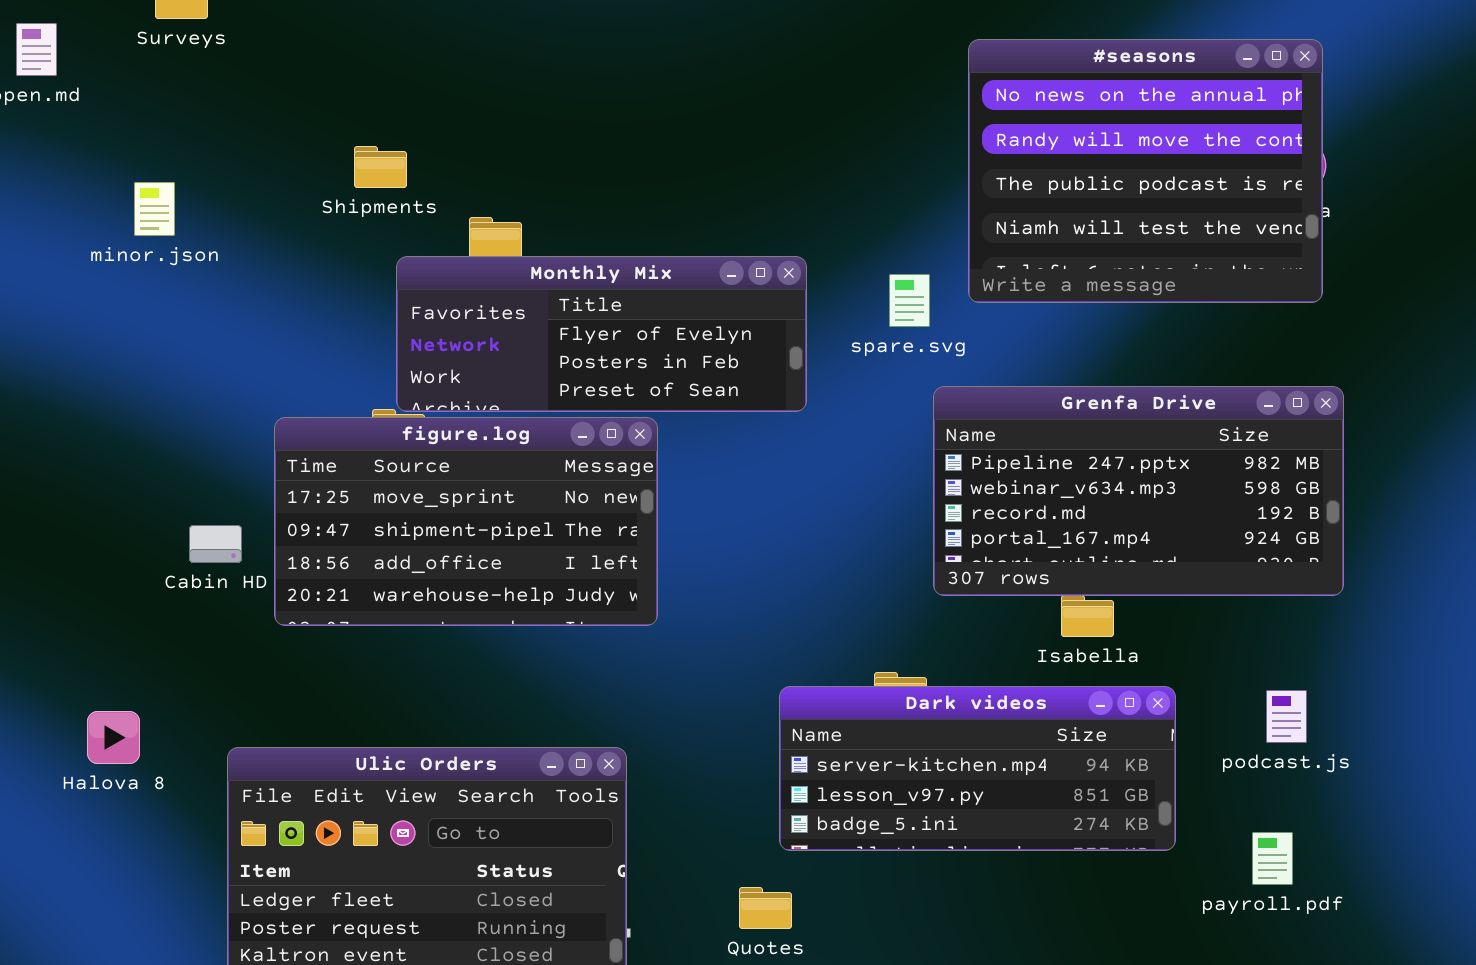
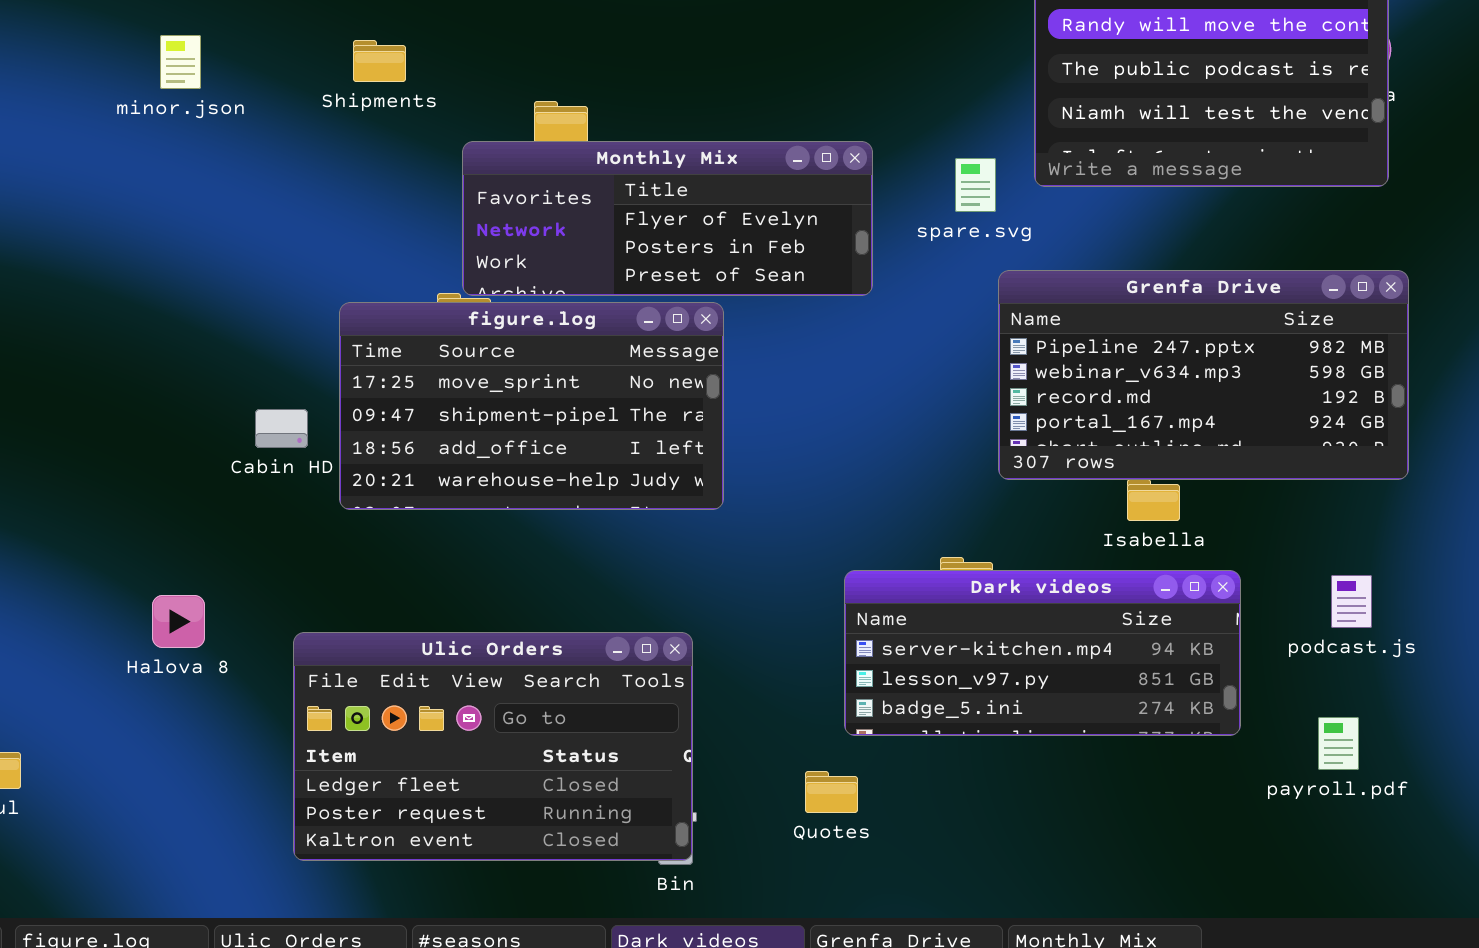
Shipments: [354,146,407,188] -> [353,40,406,82], moved
minor.json: [134,182,175,236] -> [160,35,201,89], moved

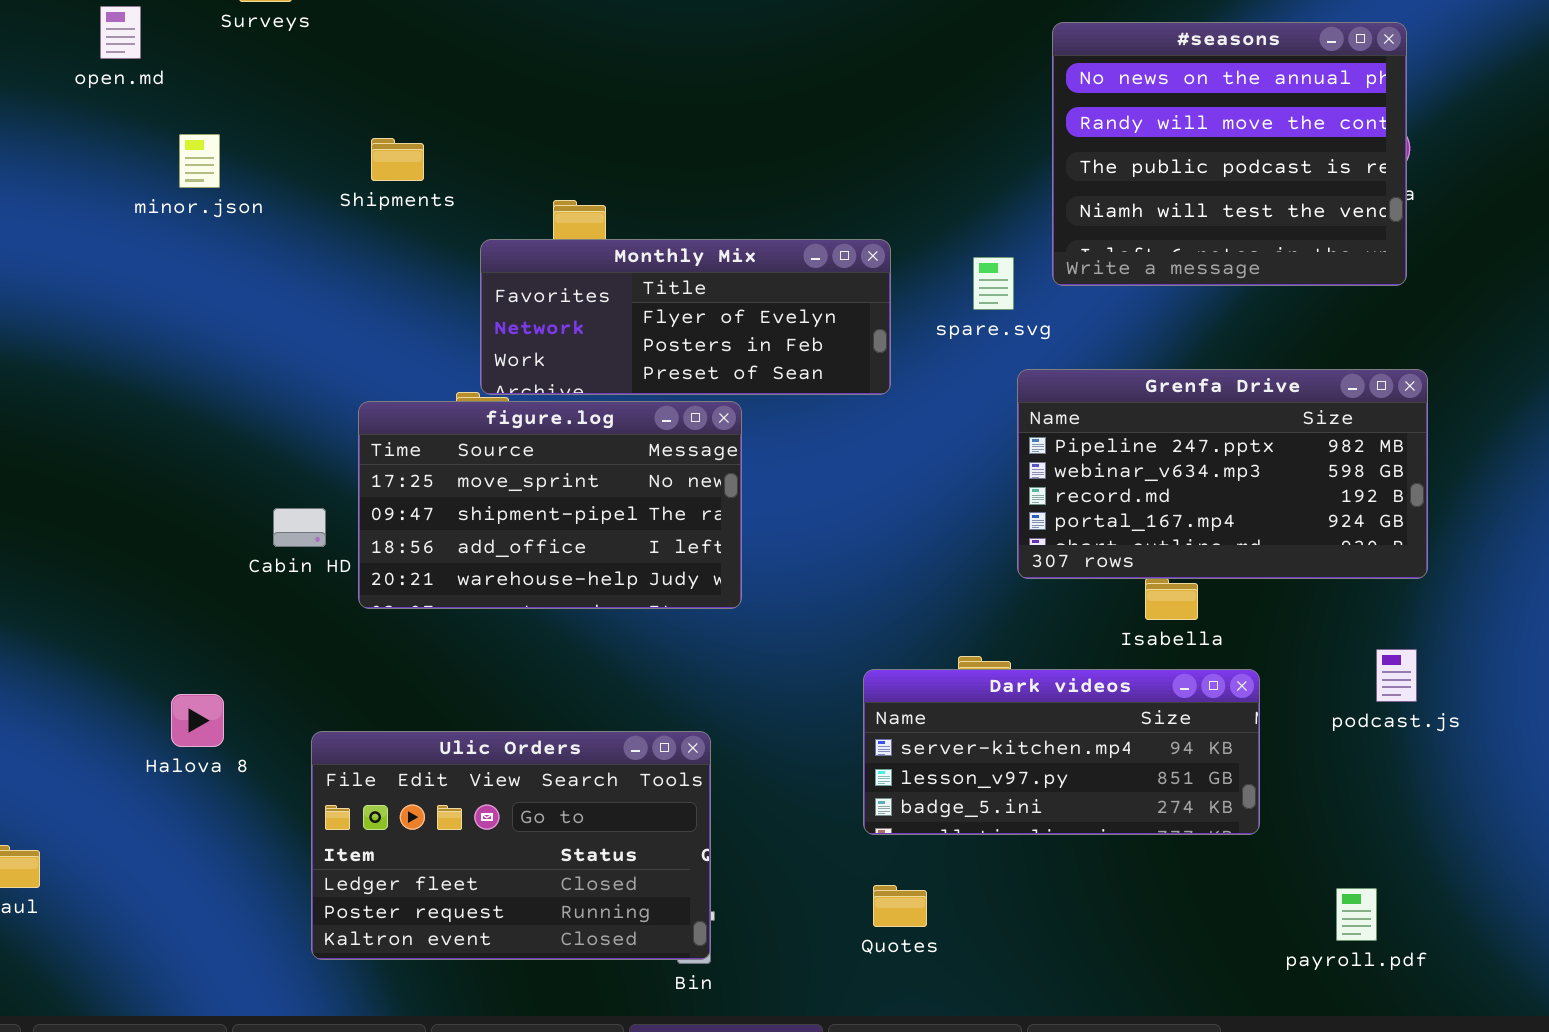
podcast.js: [1331,575,1372,628] -> [1376,649,1417,702], moved
payroll.pdf: [1318,717,1359,770] -> [1336,888,1377,941], moved
Quotes: [805,771,858,813] -> [873,885,927,927], moved

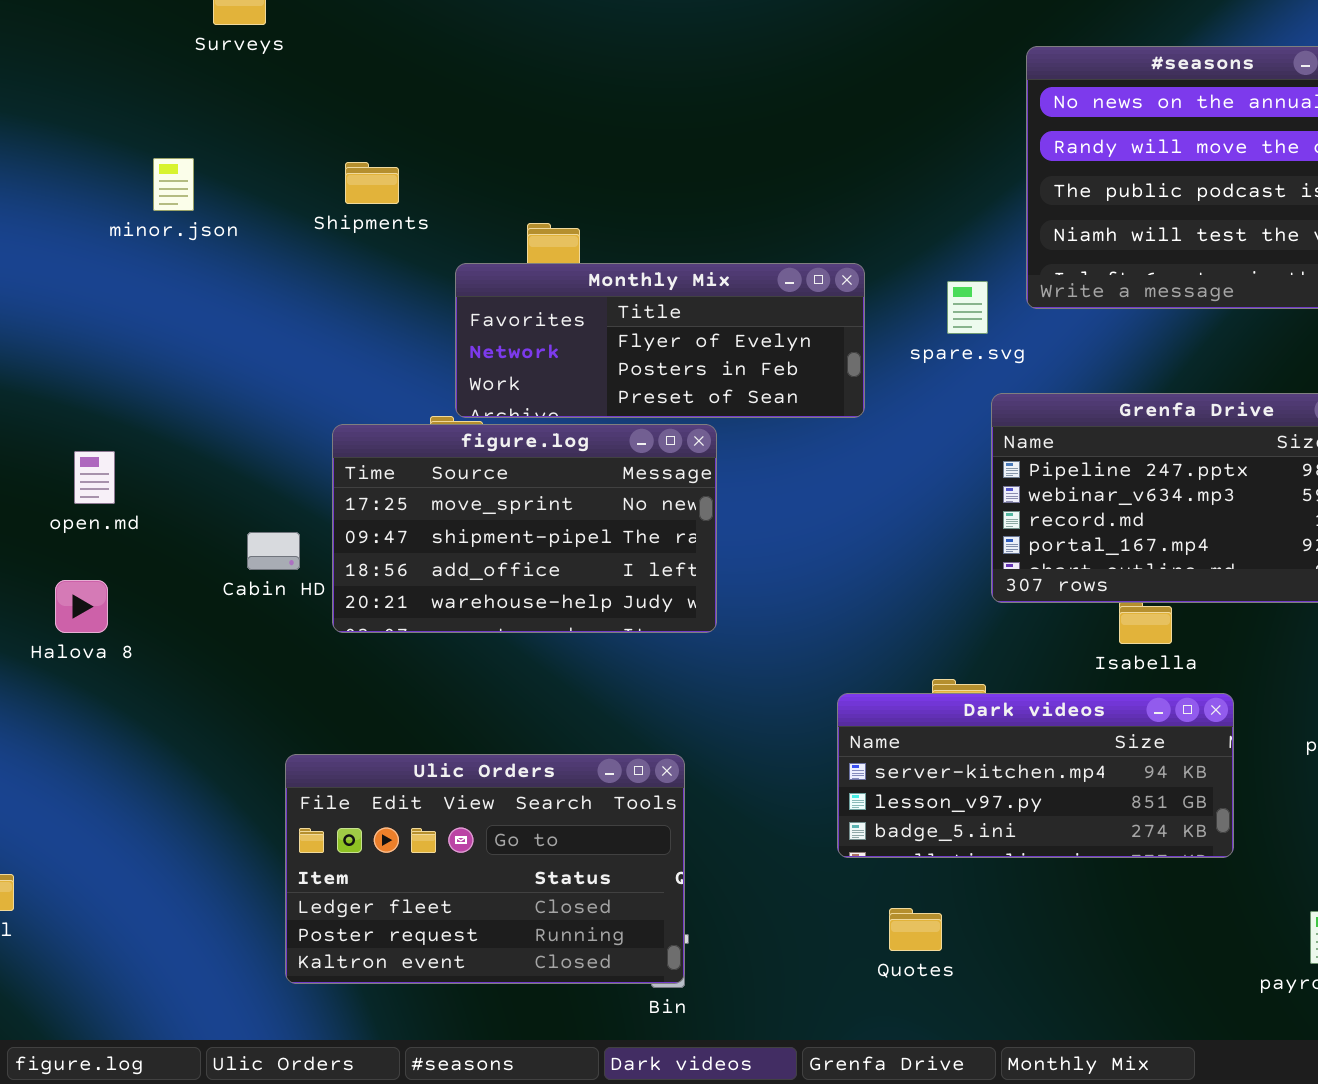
open.md: [100,6,141,59] -> [74,451,115,504], moved
Halova 8: [171,694,224,747] -> [55,580,108,633], moved
Quotes: [873,885,927,927] -> [889,908,942,951], moved

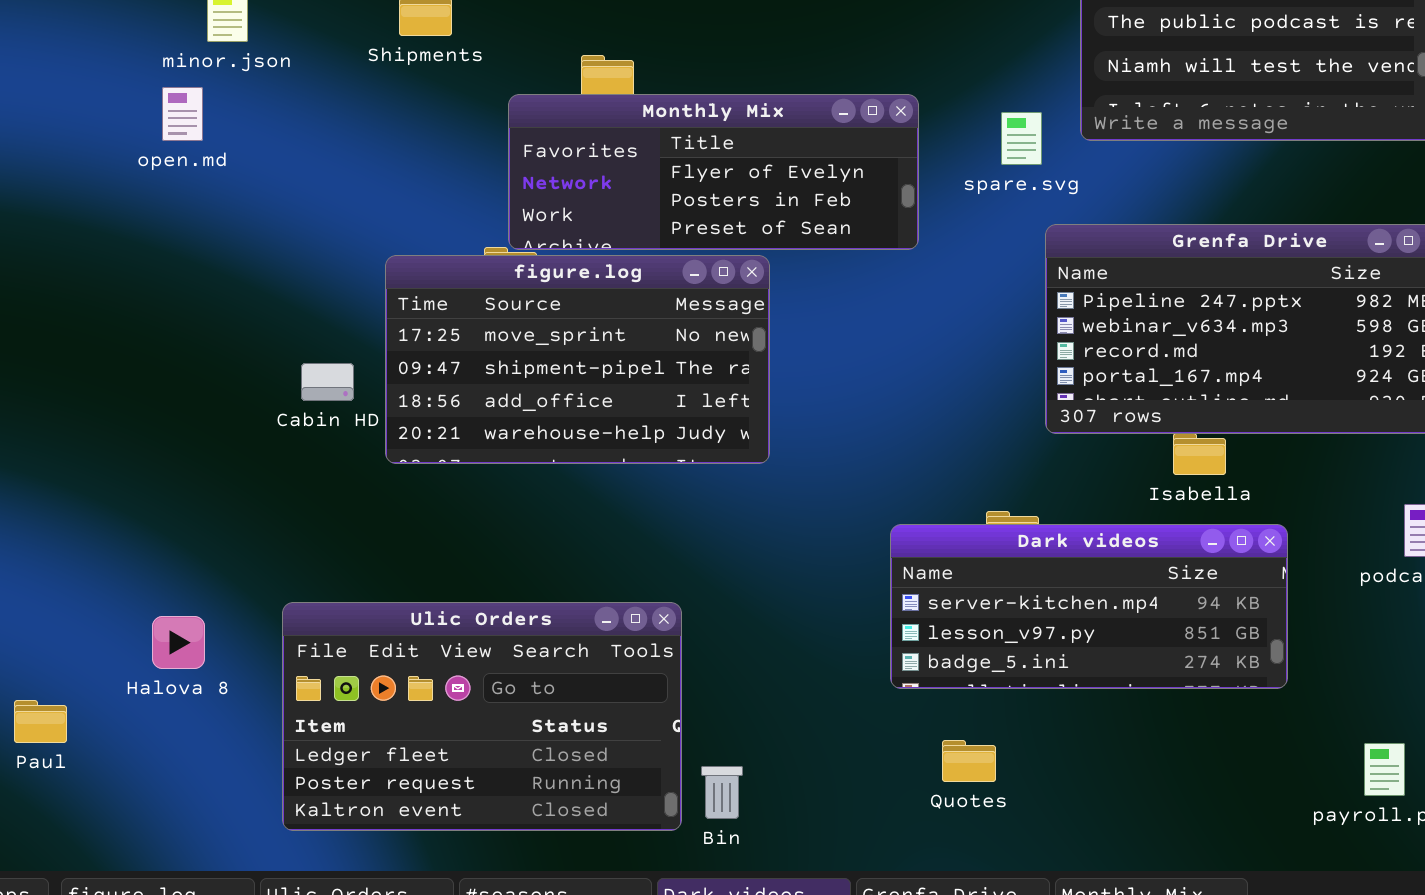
open.md: [74,451,115,504] -> [162,87,203,141], moved
Halova 8: [55,580,108,633] -> [152,616,205,669], moved
Ulic Orders: [285,754,685,984] -> [282,602,682,831], moved

